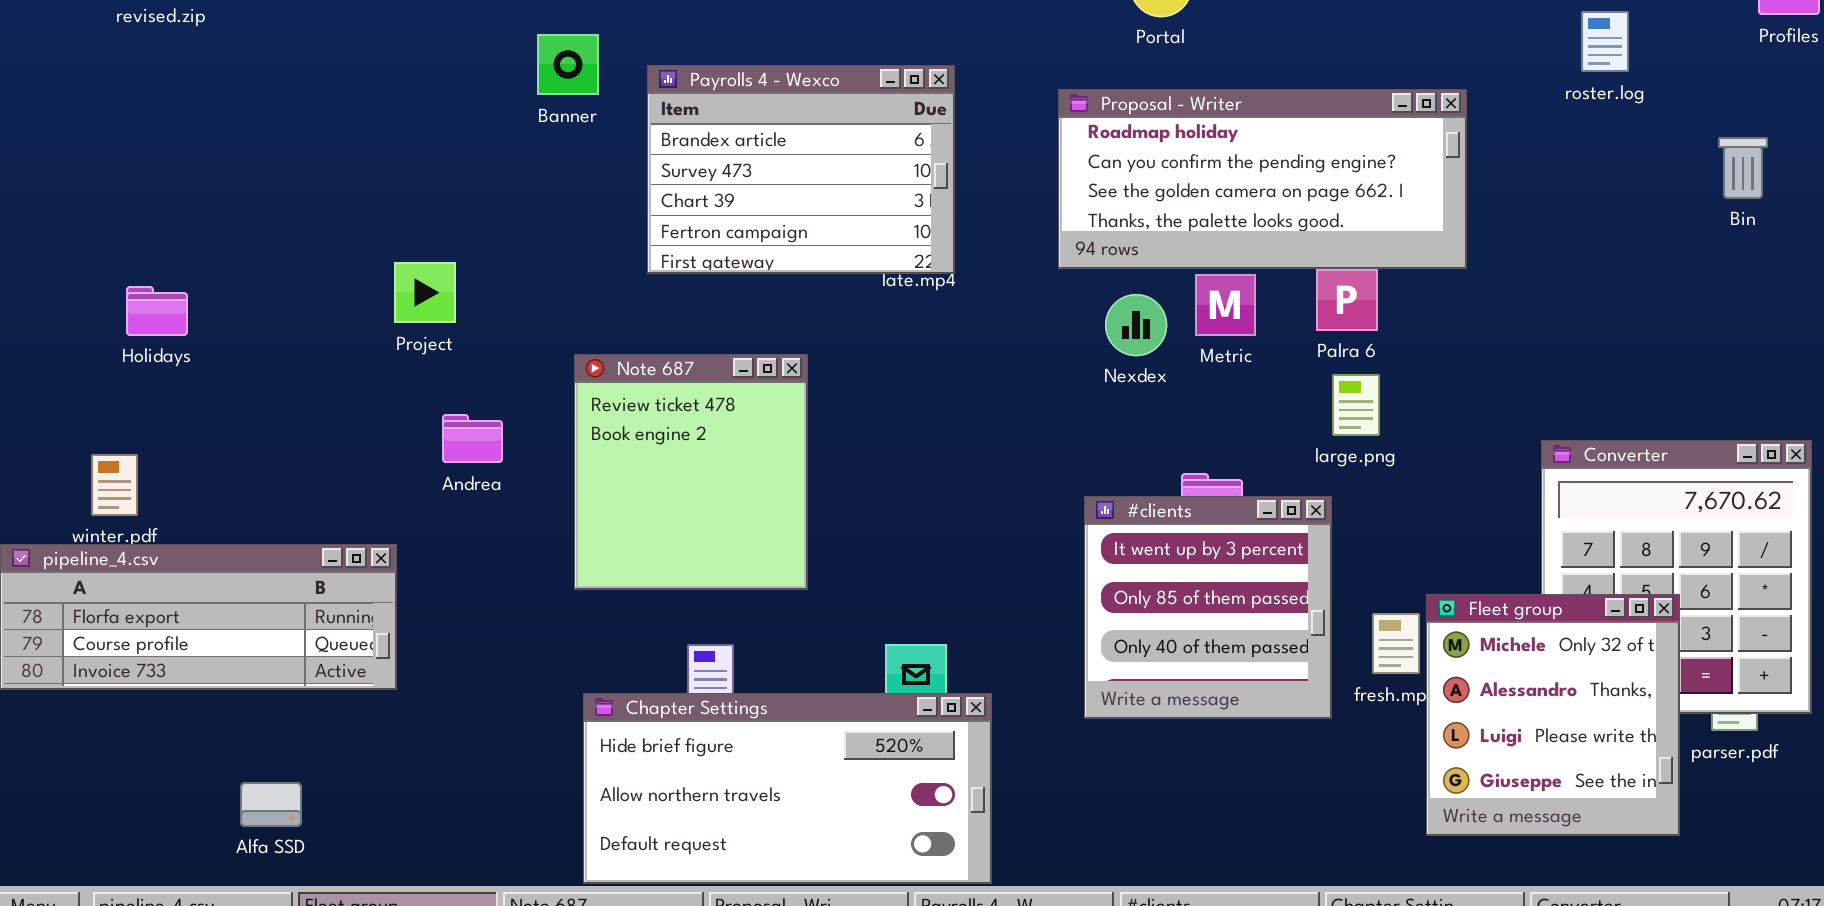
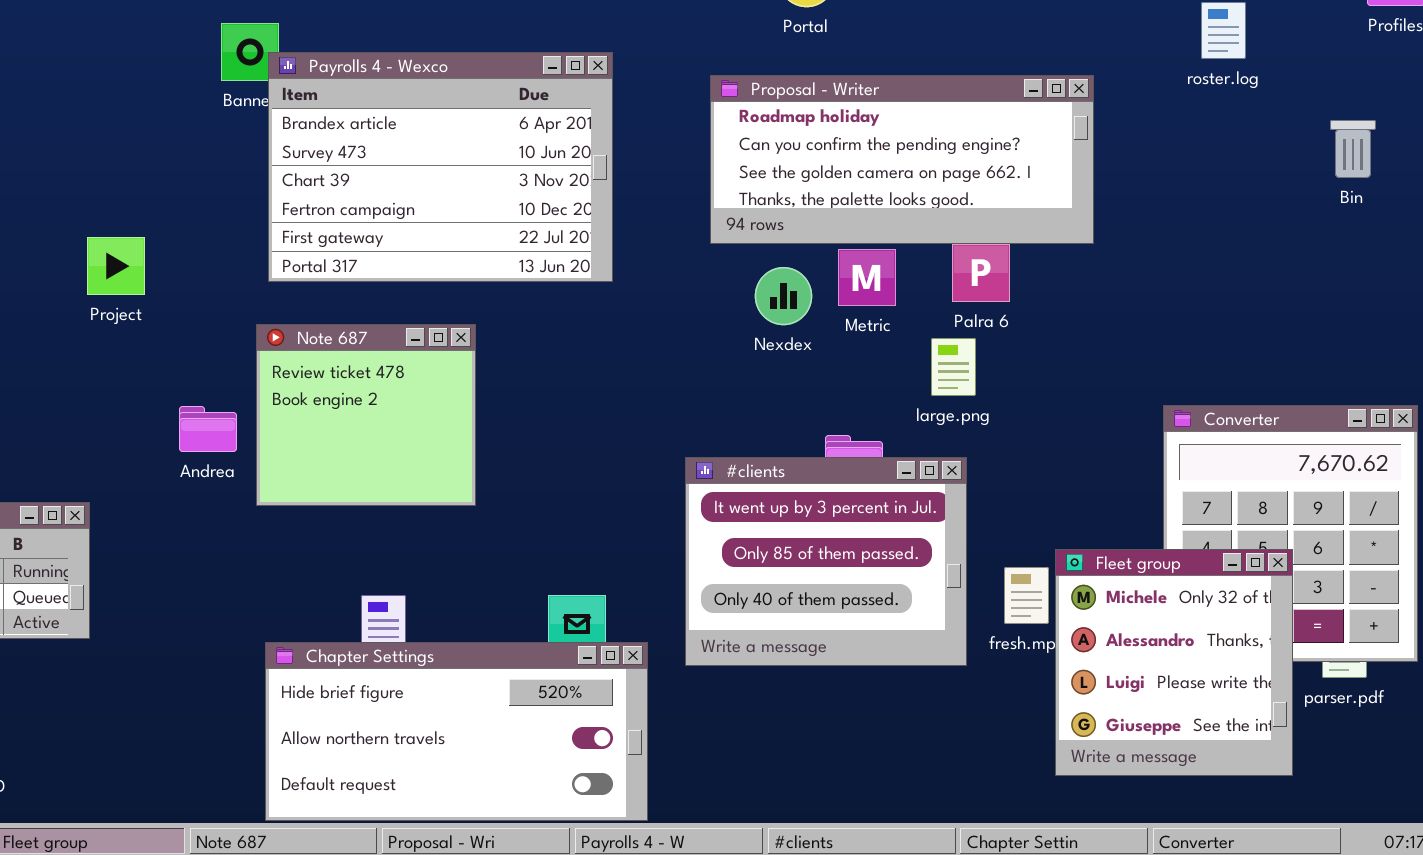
Payrolls 4 - Wexco: [647,65,955,274] -> [268,52,613,282], resized
Note 687: [574,354,808,590] -> [256,324,476,506], resized
large.png: [1332,374,1380,436] -> [931,338,976,396], moved
Andrea: [442,414,503,463] -> [179,406,237,452], moved
#clients: [1084,496,1332,719] -> [685,457,967,666], resized

